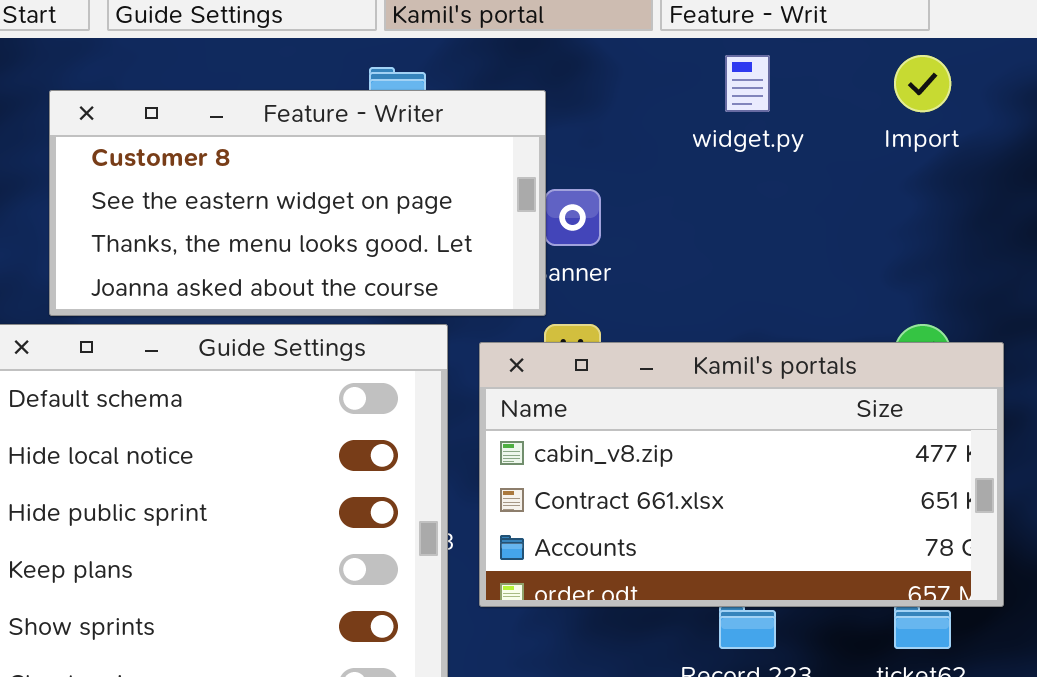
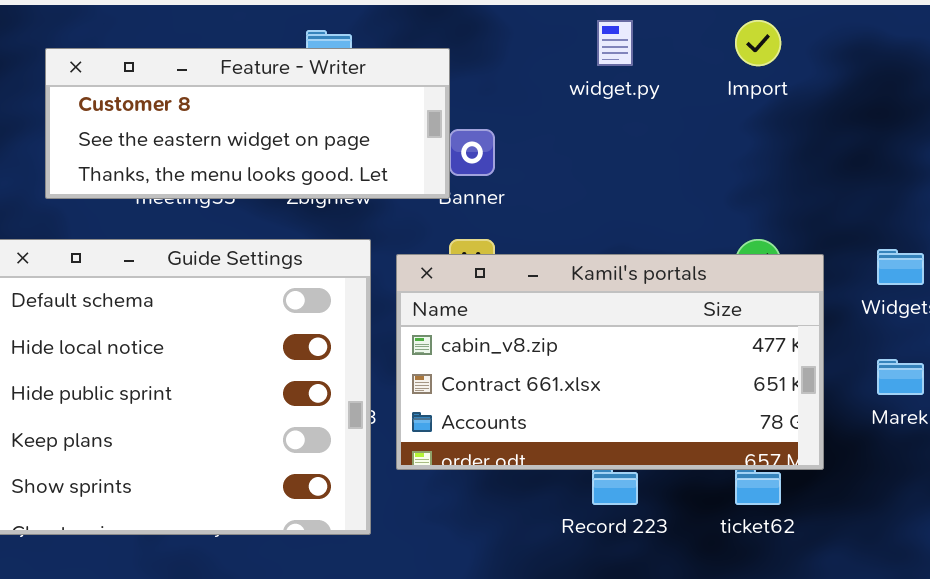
Feature - Writer: [49,90,546,316] -> [45,48,450,199], resized

